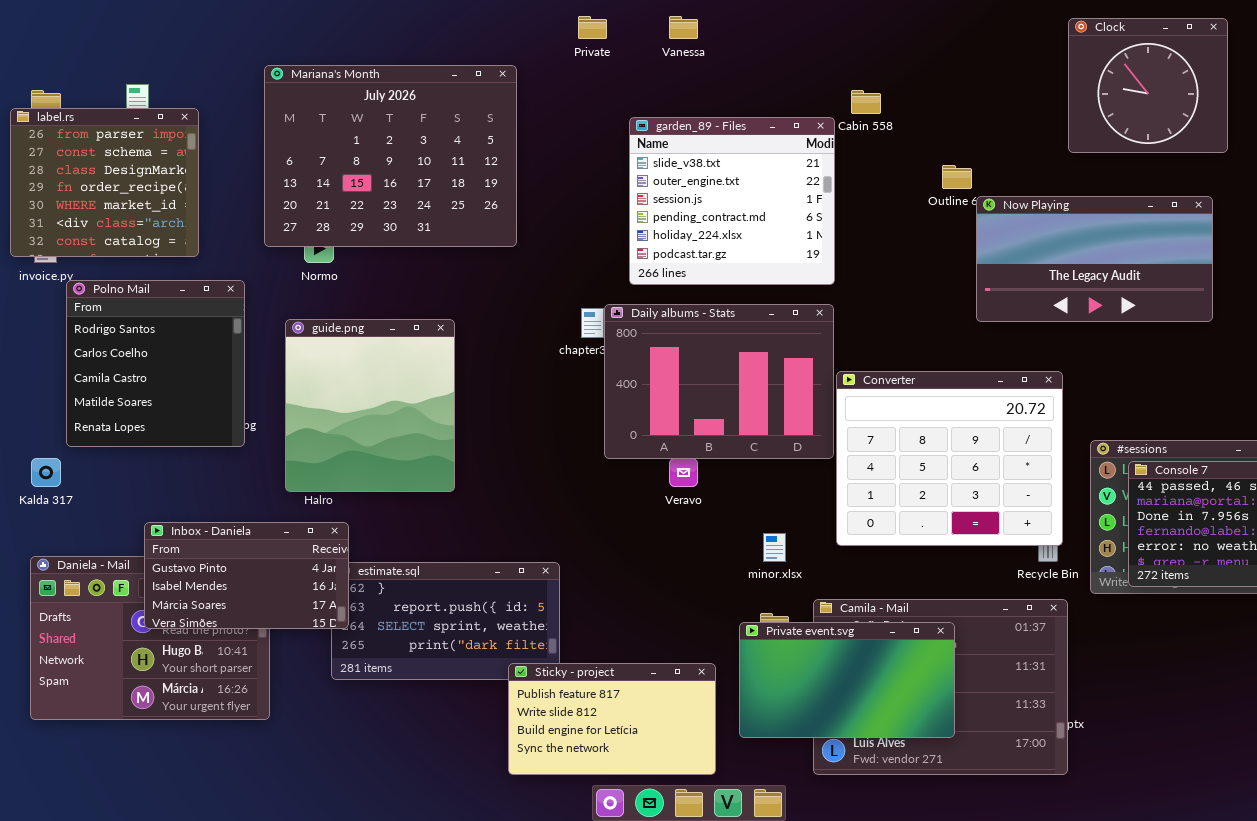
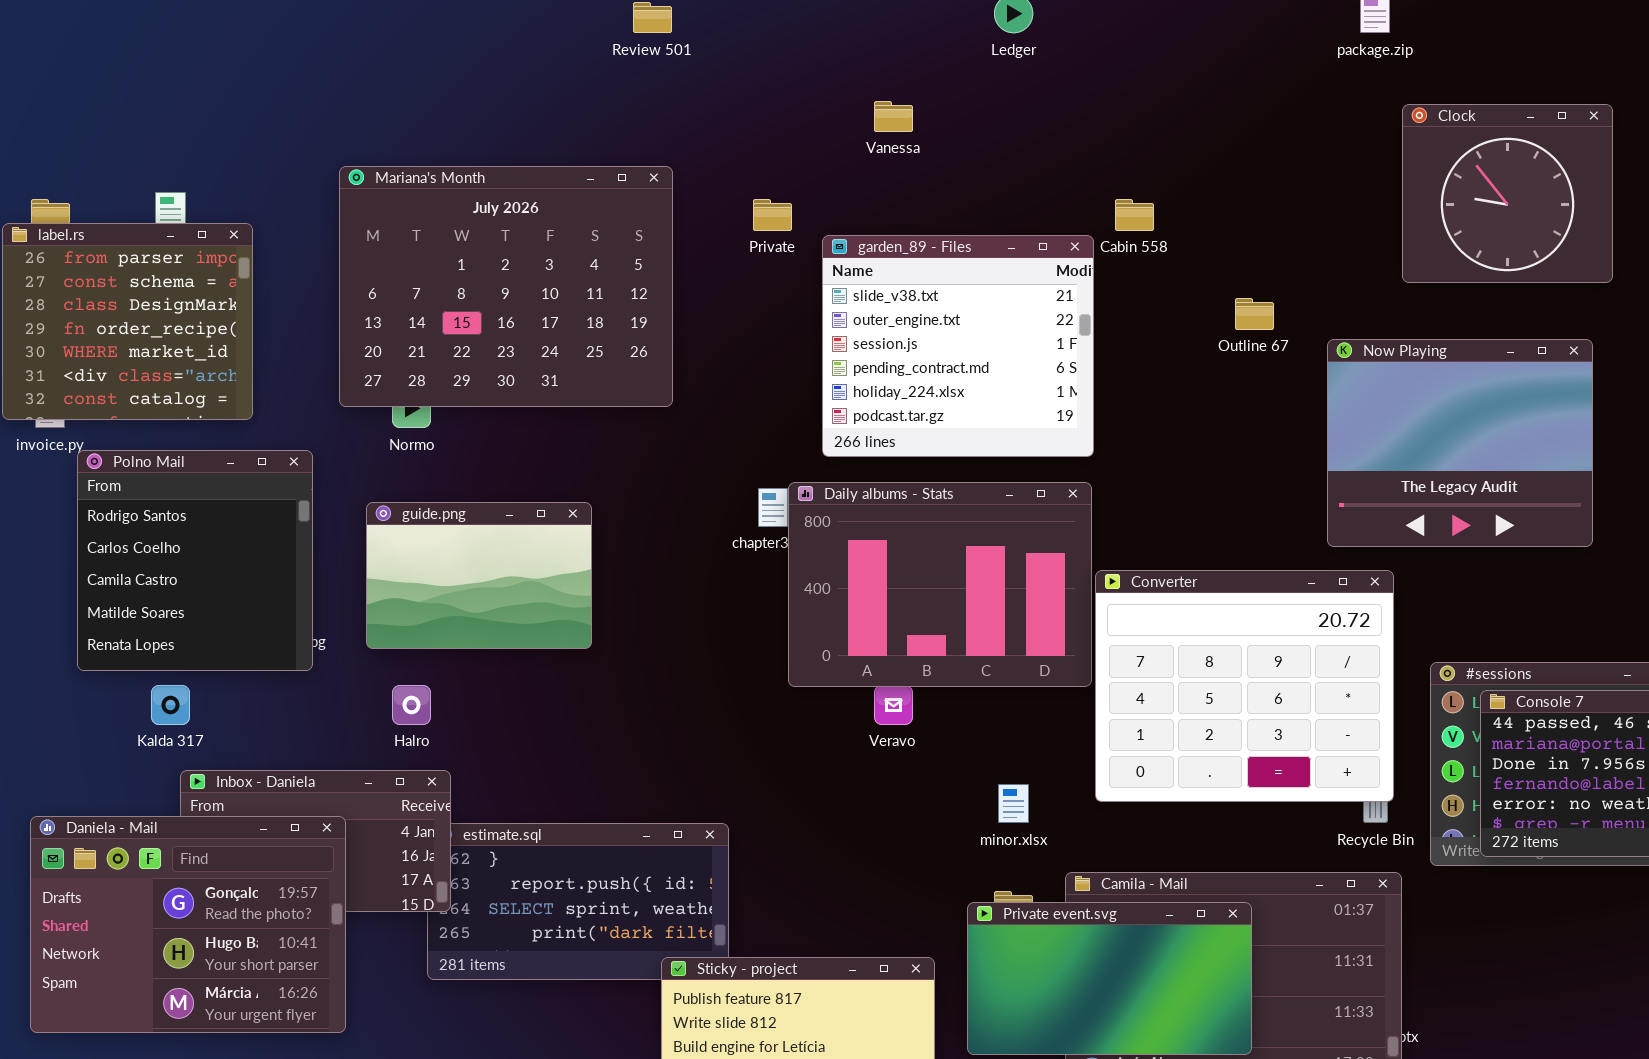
Private: [578,16,607,39] -> [753,199,792,231], moved
Now Playing: [976,196,1213,322] -> [1327,339,1593,547], resized
guide.png: [285,319,455,492] -> [366,502,592,649], resized
Kalda 317: [31,458,61,487] -> [151,685,190,725], moved
Daniela - Mail: [30,556,270,720] -> [30,816,346,1033], raised

